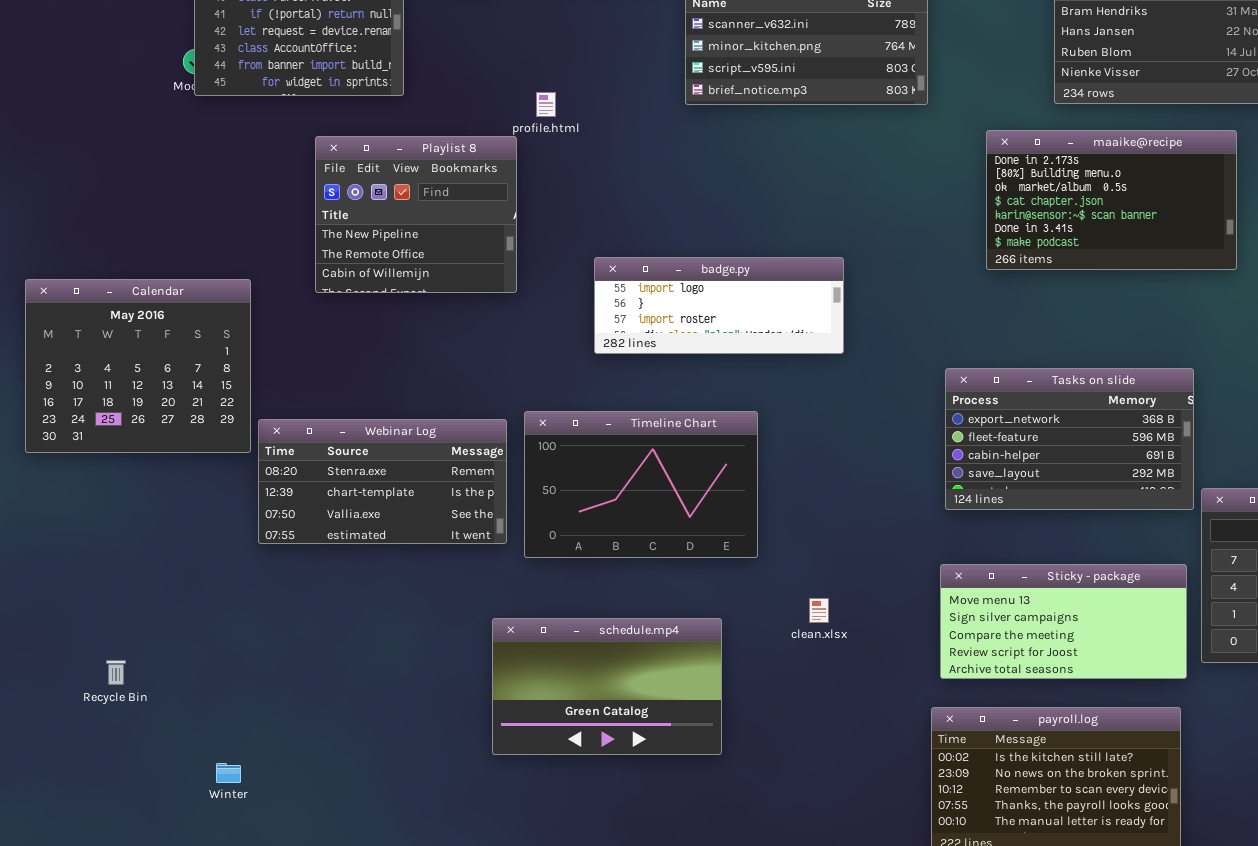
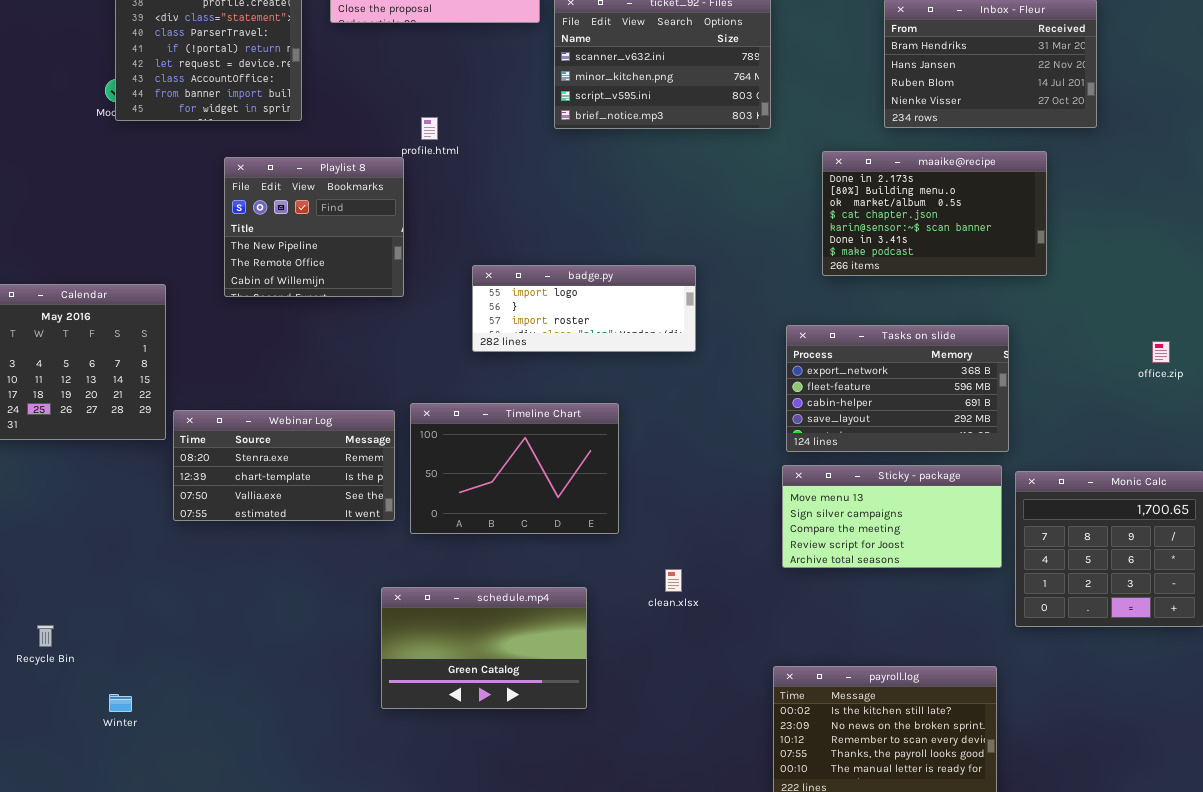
Tasks on slide: [945,368,1194,510] -> [786,325,1009,452], moved
Sticky - package: [940,564,1187,679] -> [782,465,1002,568], moved
Winter: [216,763,241,783] -> [109,694,132,712], moved

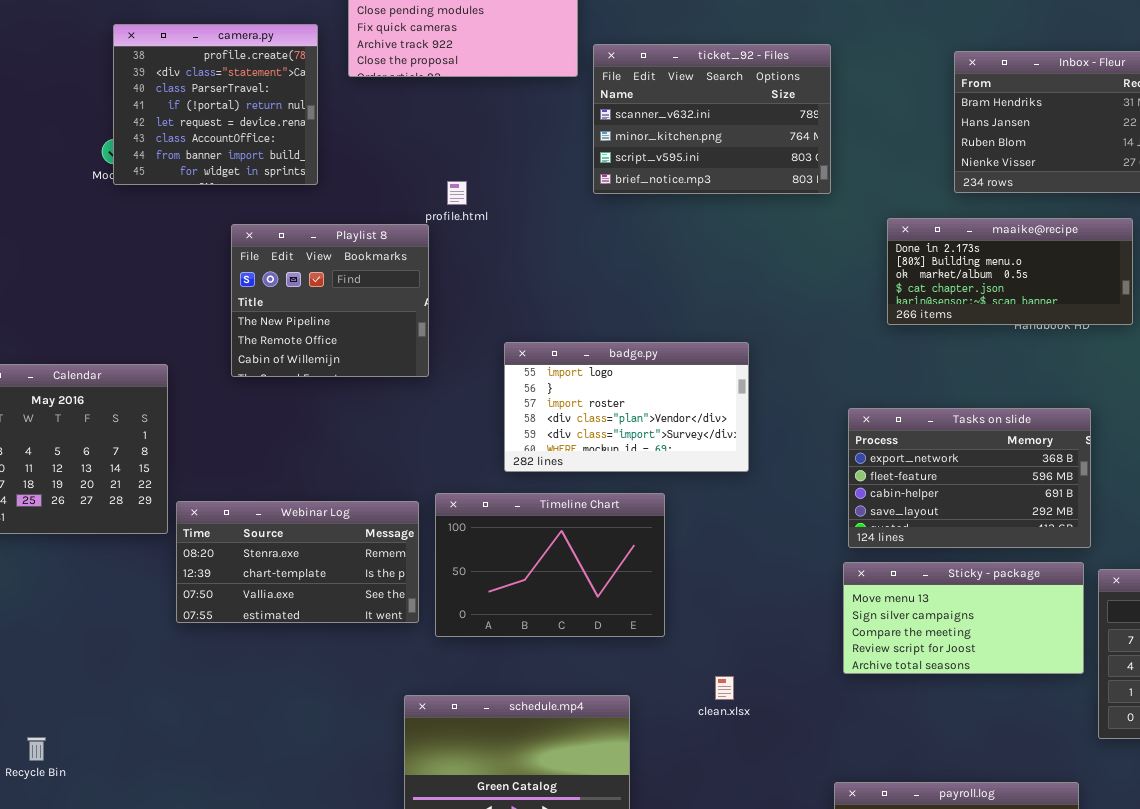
maaike@recipe: [822,151,1047,276] -> [887,218,1133,325], resized
badge.py: [472,265,696,352] -> [504,342,749,472], resized

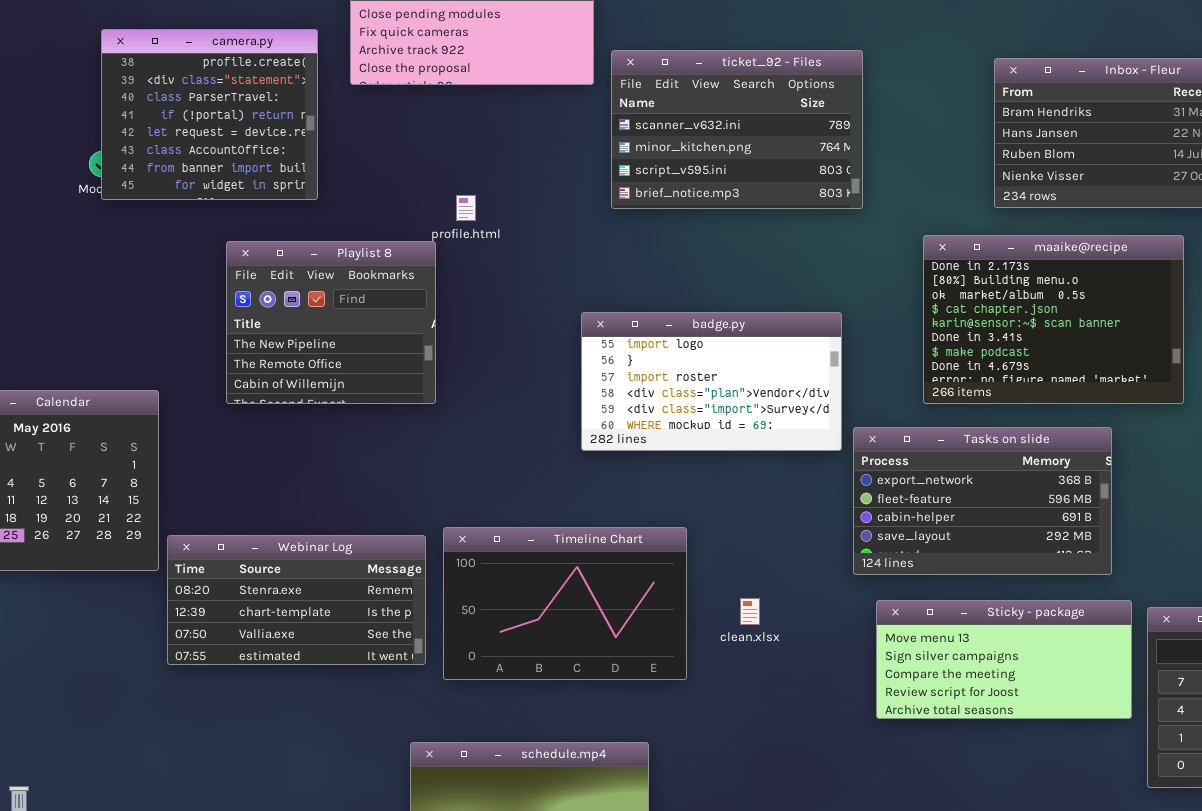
maaike@recipe: [887,218,1133,325] -> [923,235,1184,404], resized
badge.py: [504,342,749,472] -> [581,312,842,451], moved
Tasks on slide: [848,408,1091,548] -> [853,427,1112,575], moved
clean.xlsx: [715,676,734,700] -> [740,598,760,625], moved

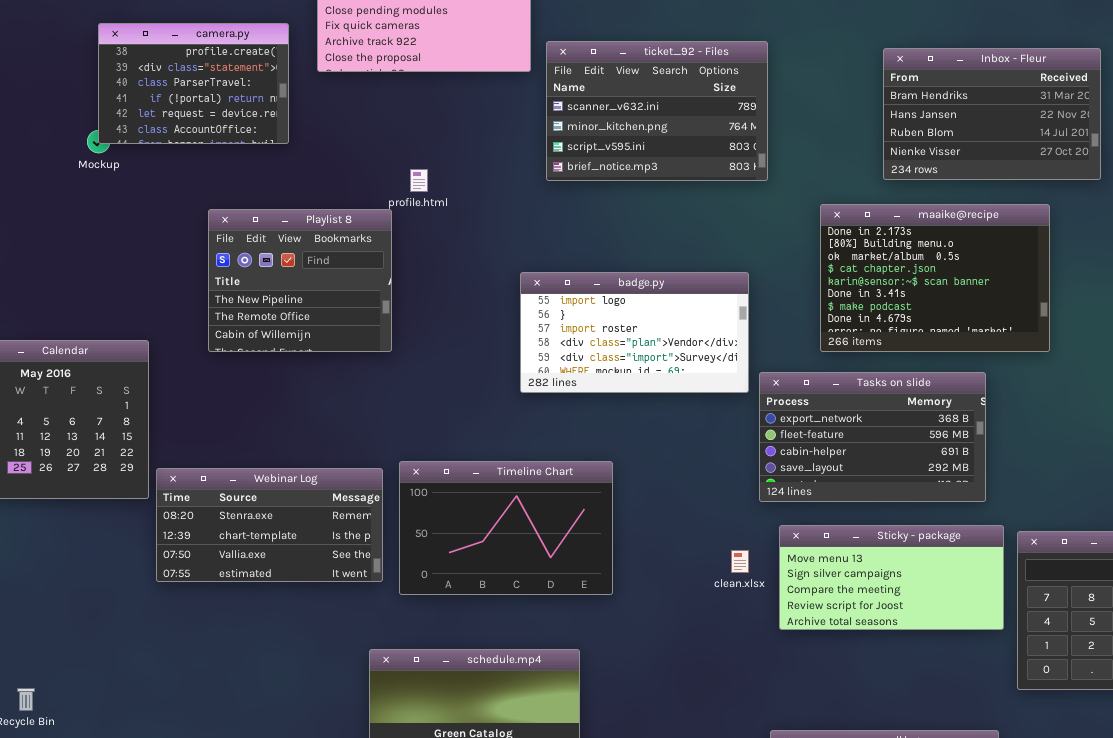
camera.py: [101,29,318,200] -> [98,23,289,144], resized
clean.xlsx: [740,598,760,625] -> [731,550,749,573], moved

